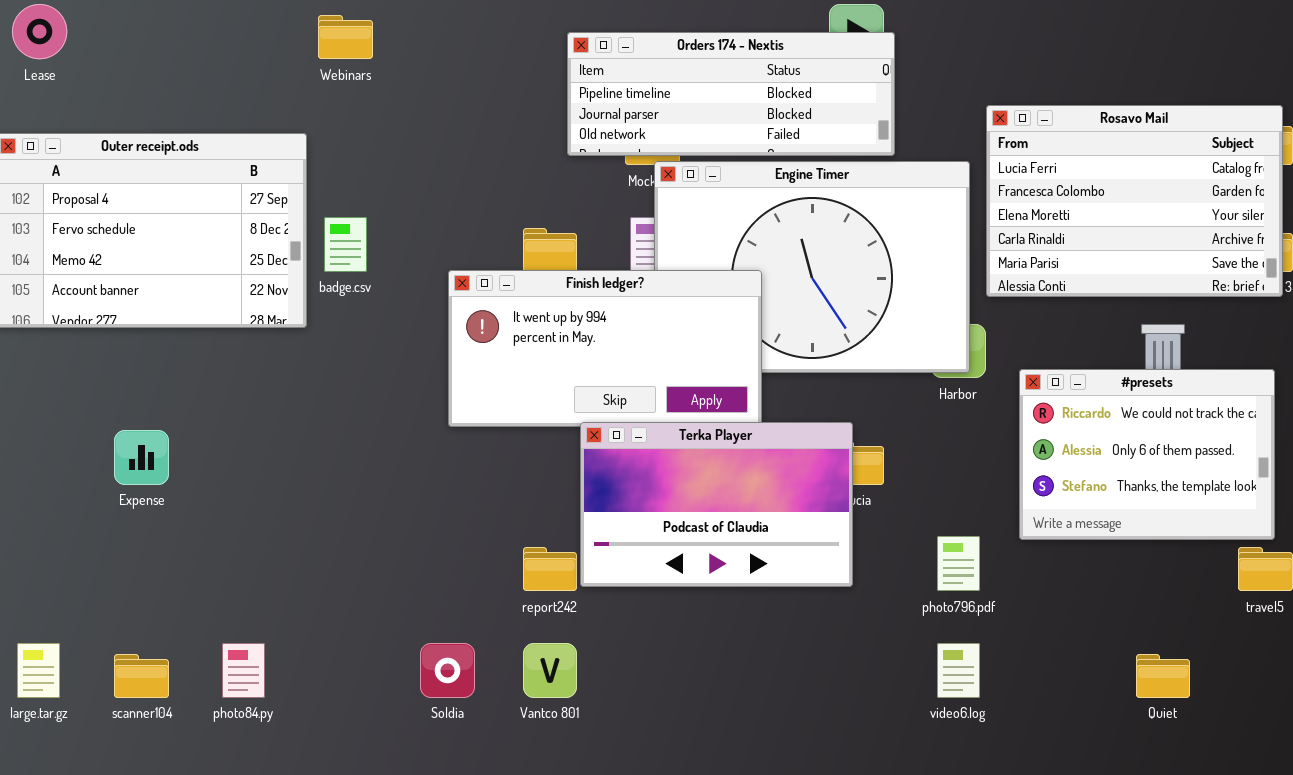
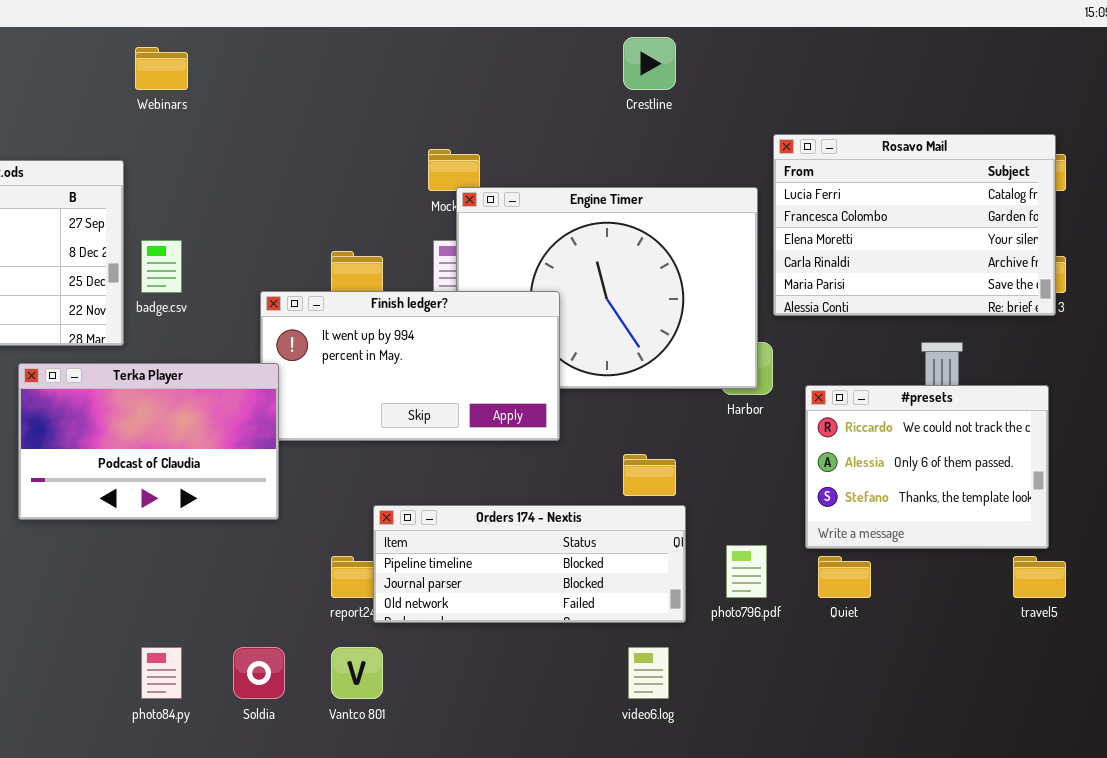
Orders 174 - Nextis: [567,32,895,156] -> [373,505,686,623], moved
Terka Player: [580,422,853,587] -> [18,363,279,520], moved
photo84.py: [222,643,265,698] -> [141,647,182,699], moved
video6.log: [937,643,980,698] -> [628,647,669,699], moved
Quiet: [1136,654,1190,698] -> [818,556,871,598], moved

